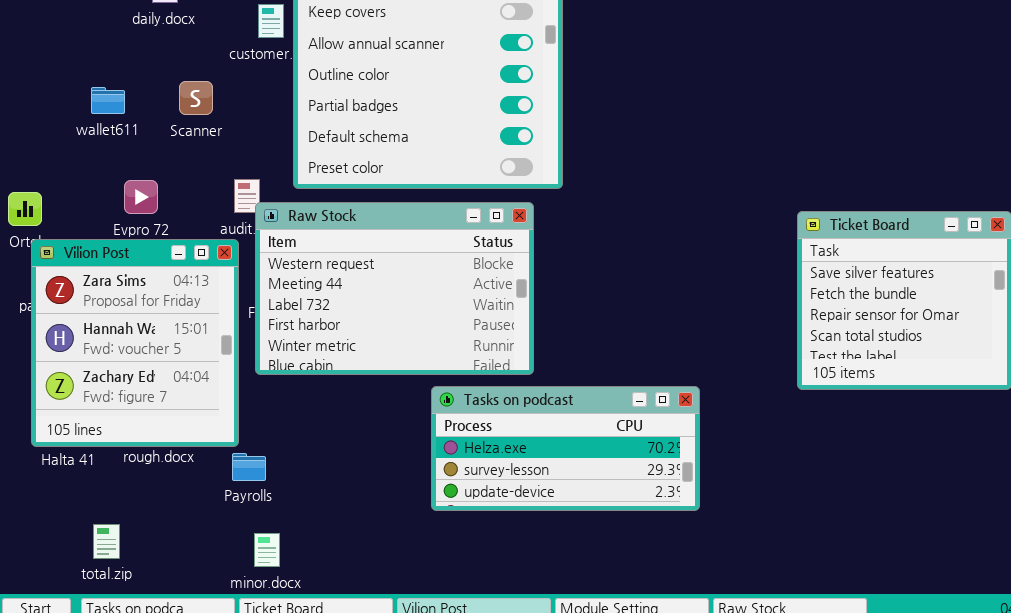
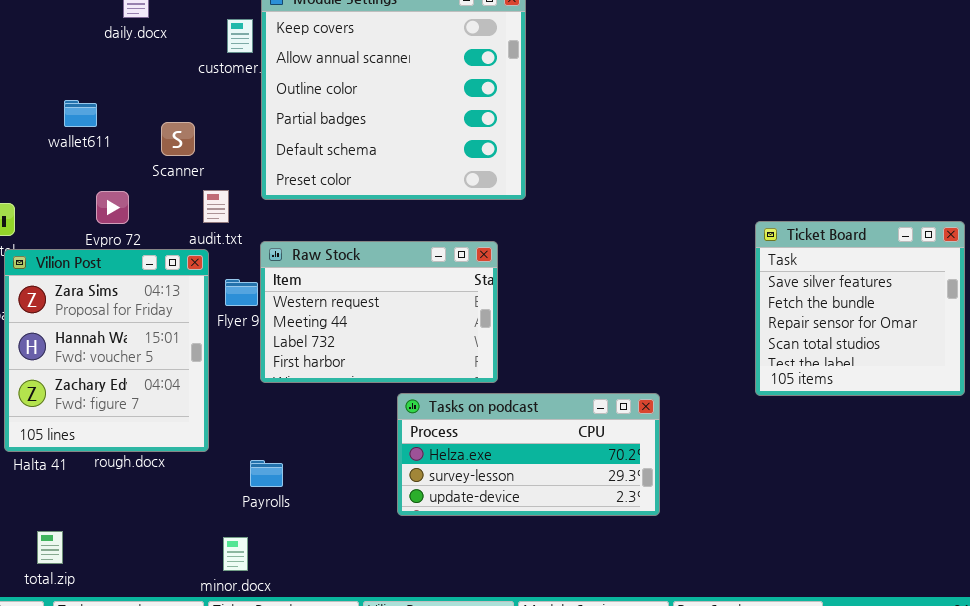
Scanner: [179,81,213,115] -> [161,122,195,156], moved
Raw Stock: [255,202,534,375] -> [260,241,498,383], resized
Payrolls: [232,453,266,481] -> [250,460,283,487], moved
total.zip: [93,524,120,559] -> [37,531,63,564], moved

